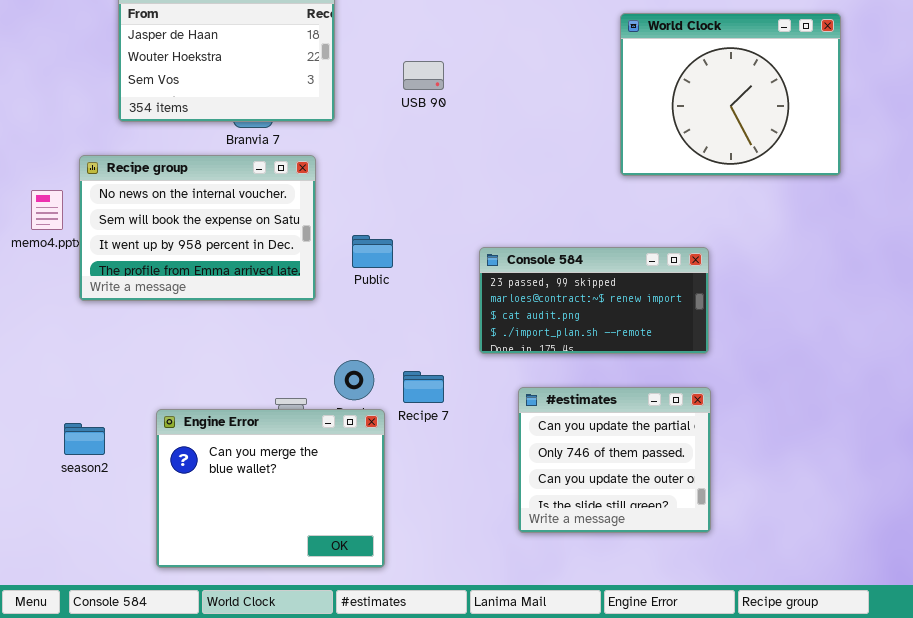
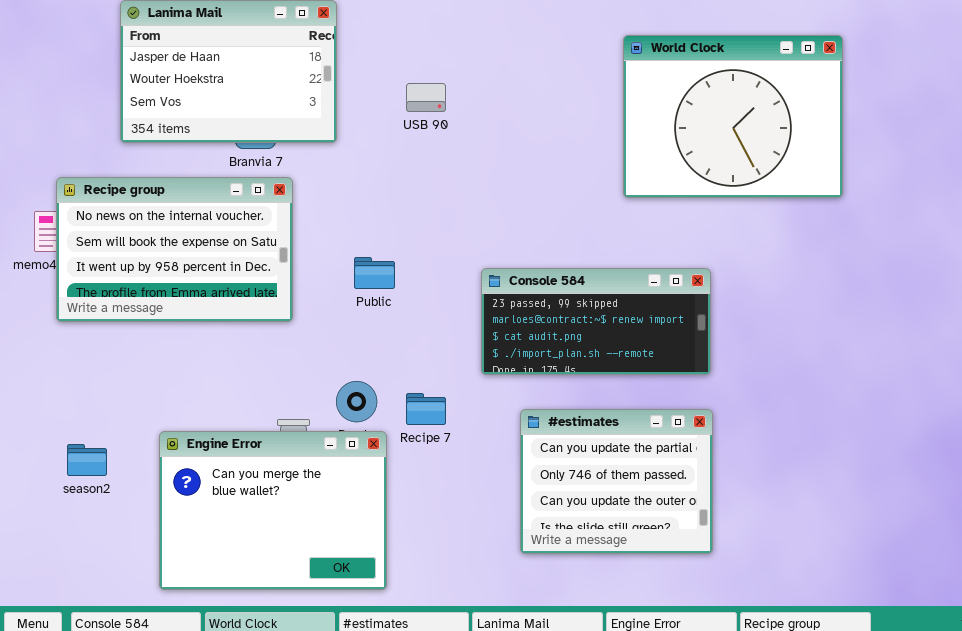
Recipe group: [79,155,316,301] -> [56,177,293,322], moved

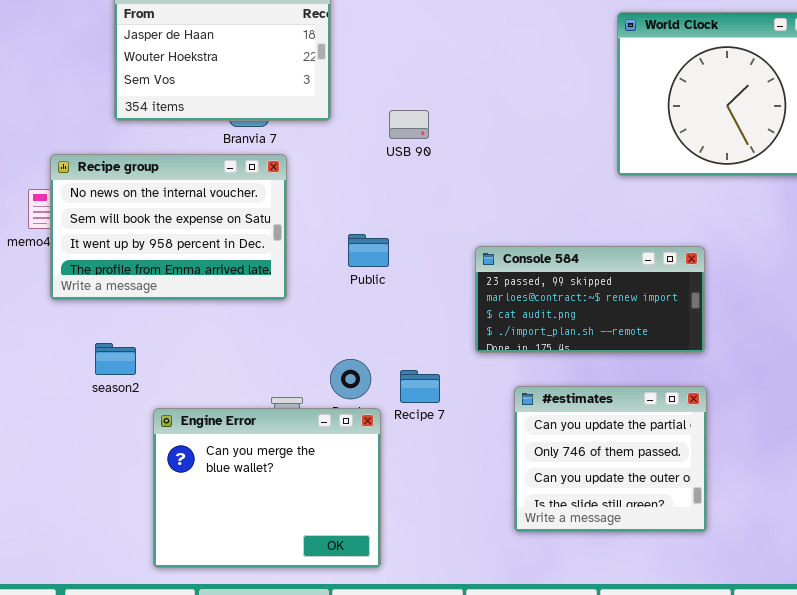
USB 90: [406,83,446,112] -> [389,110,429,139], moved
season2: [67,444,107,476] -> [95,343,136,375], moved

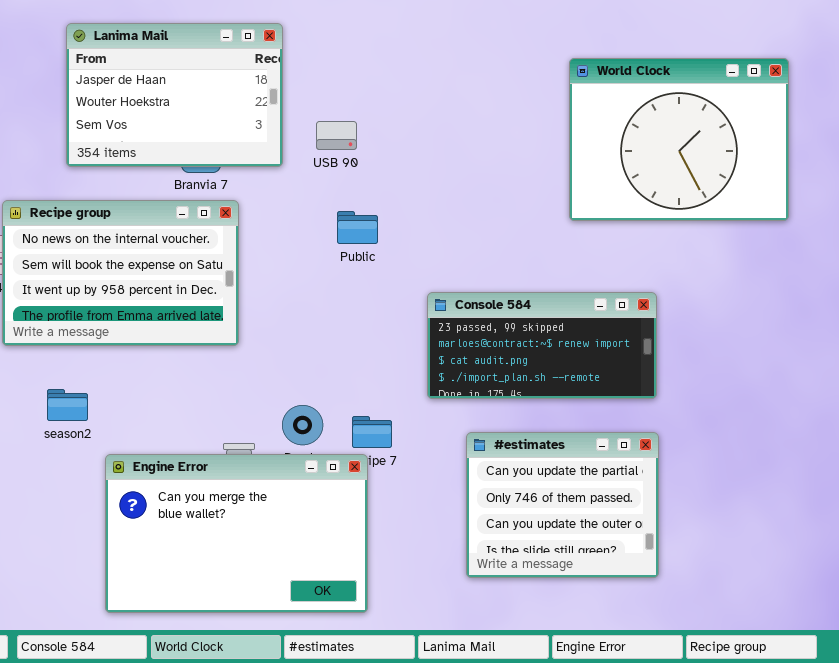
USB 90: [389,110,429,139] -> [316,121,357,150], moved
Public: [348,234,389,267] -> [337,211,378,244], moved
Engine Error: [153,408,381,568] -> [105,454,368,613], resized

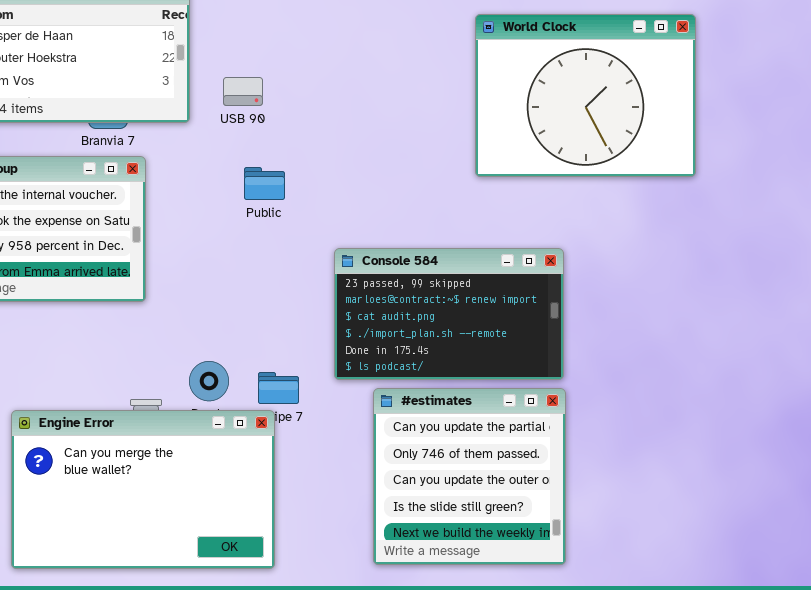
Console 584: [427,292,657,399] -> [334,248,564,380], resized
#estimates: [466,432,659,578] -> [373,388,566,565], resized

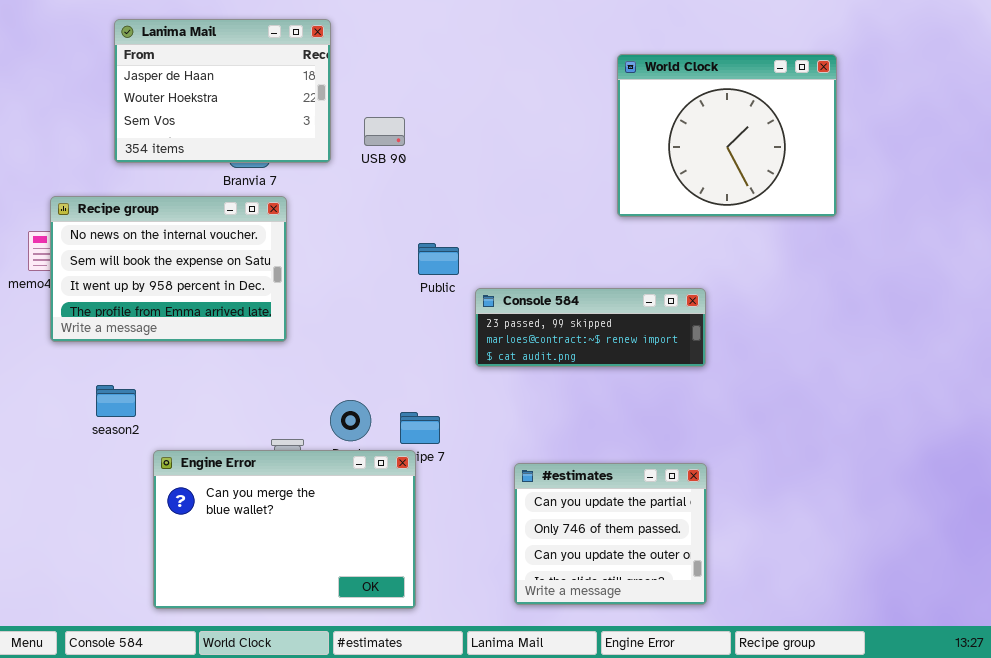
Public: [244,167,285,200] -> [418,243,459,275], moved
Console 584: [334,248,564,380] -> [475,288,706,367], resized
#estimates: [373,388,566,565] -> [514,463,707,605], resized

